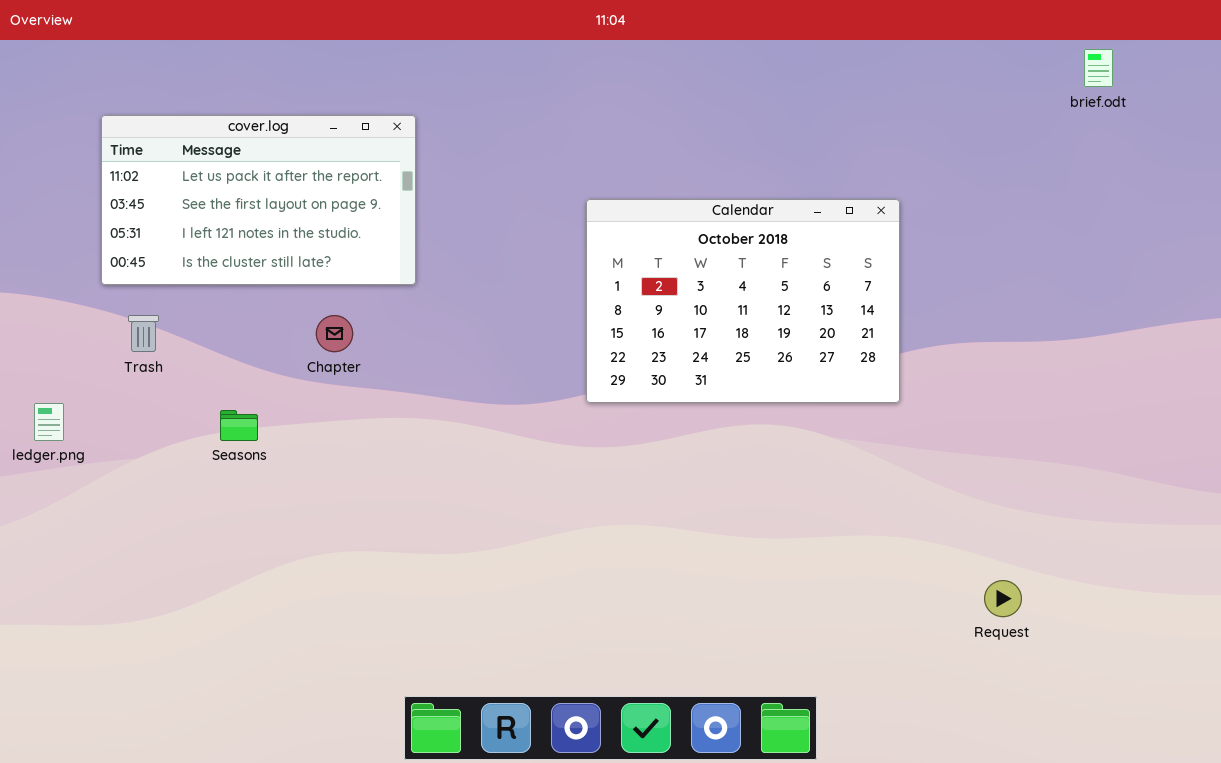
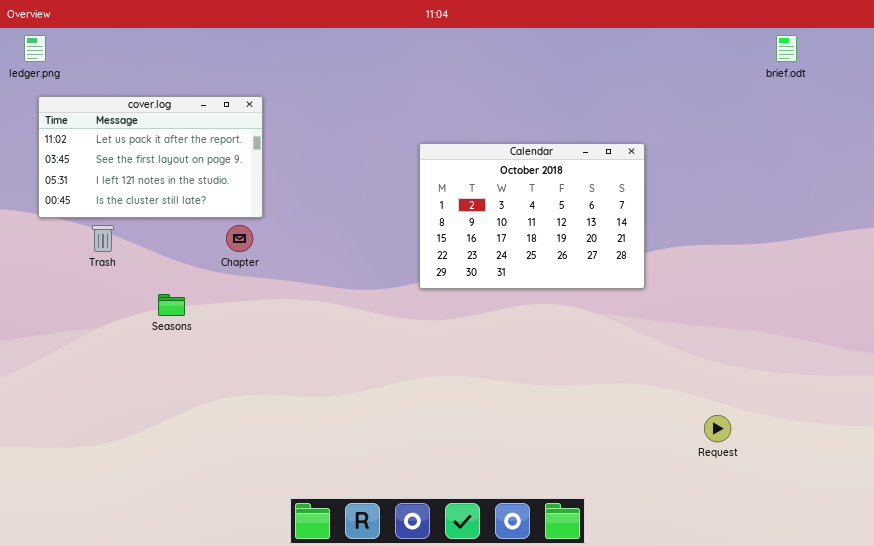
cover.log: [101,115,416,285] -> [38,96,263,218], moved
ledger.png: [34,403,64,441] -> [24,35,46,62], moved

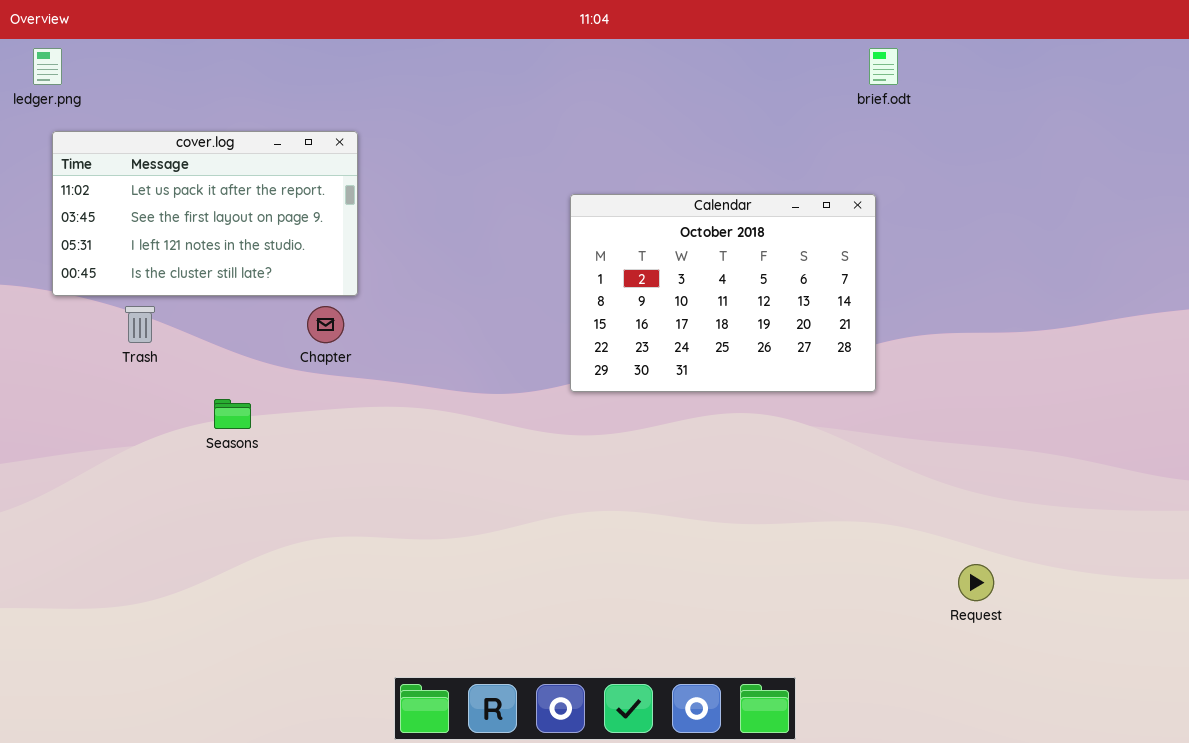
brief.odt: [776,35,797,62] -> [869,48,898,85], moved

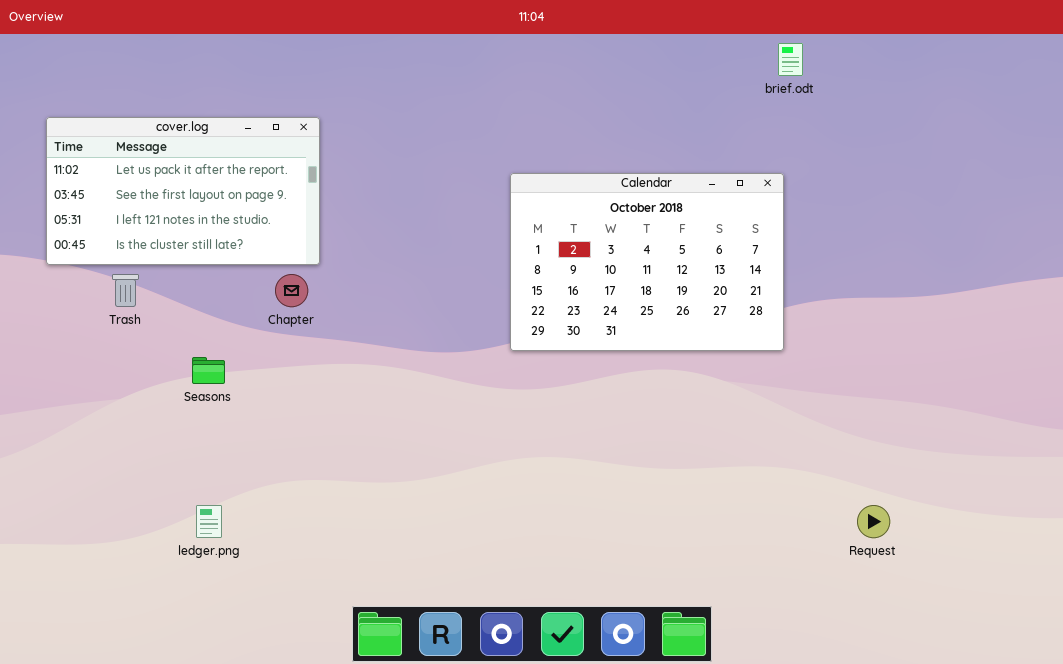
ledger.png: [33,48,62,85] -> [196,505,222,538], moved

